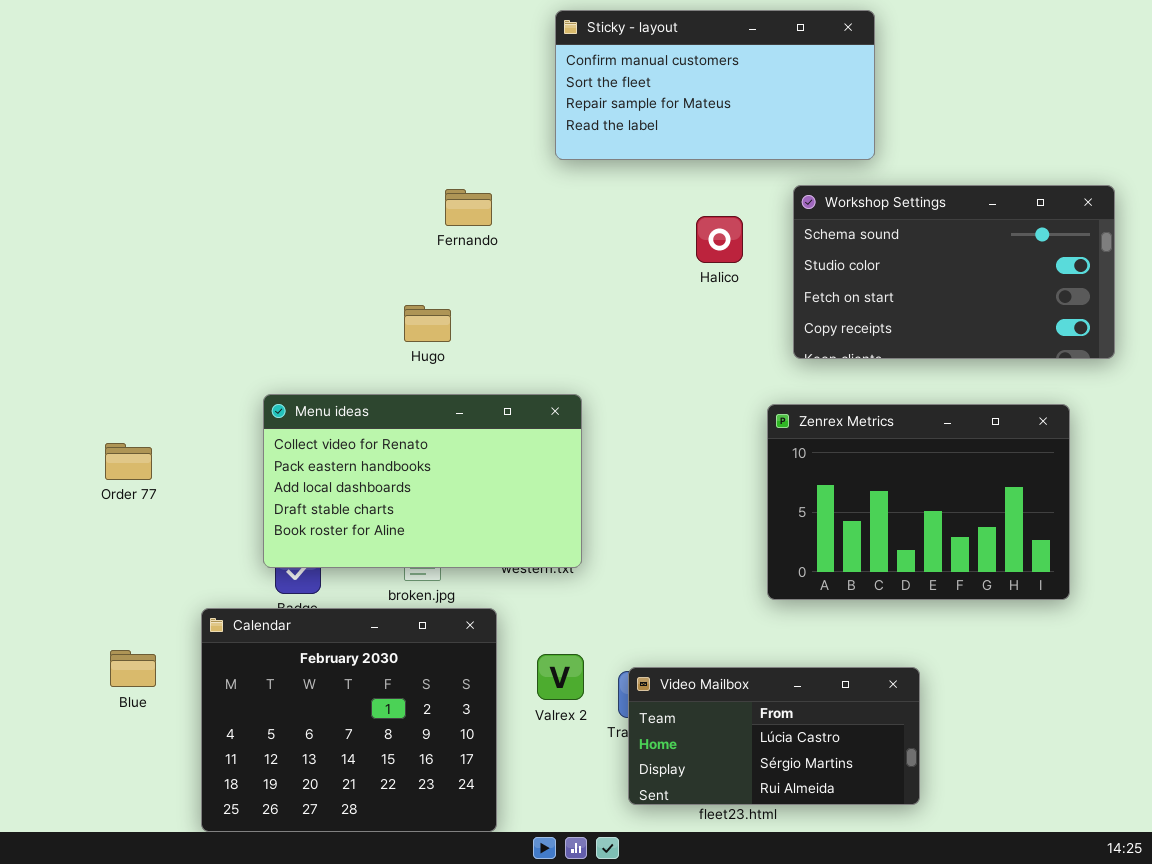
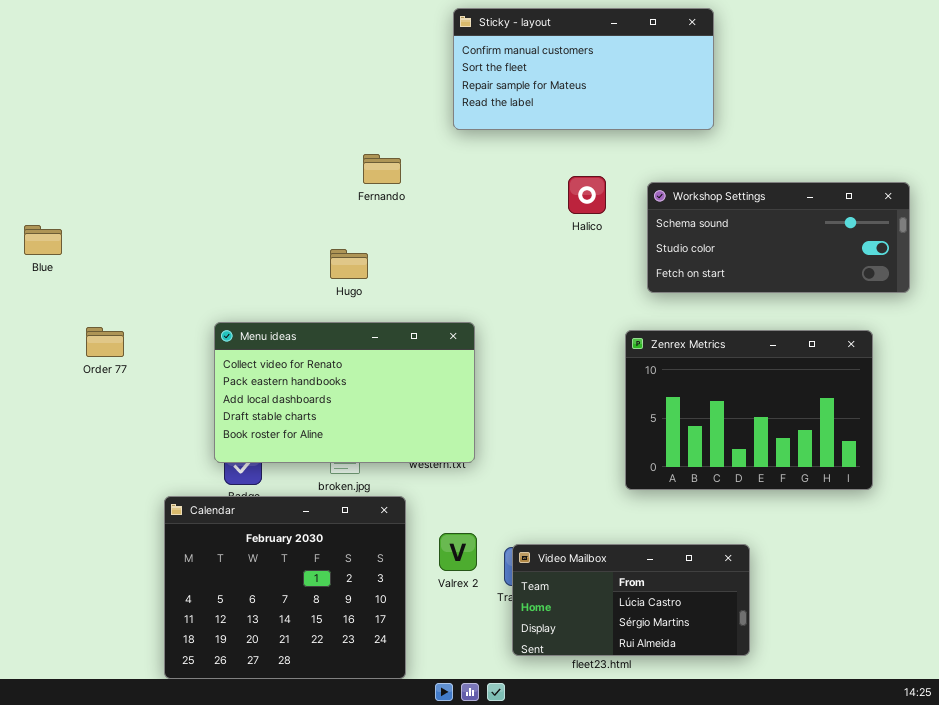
Workshop Settings: [793,185,1115,359] -> [647,182,910,293], resized
Order 77: [105,443,152,480] -> [86,327,124,357], moved
Blue: [110,650,156,687] -> [24,225,62,255], moved

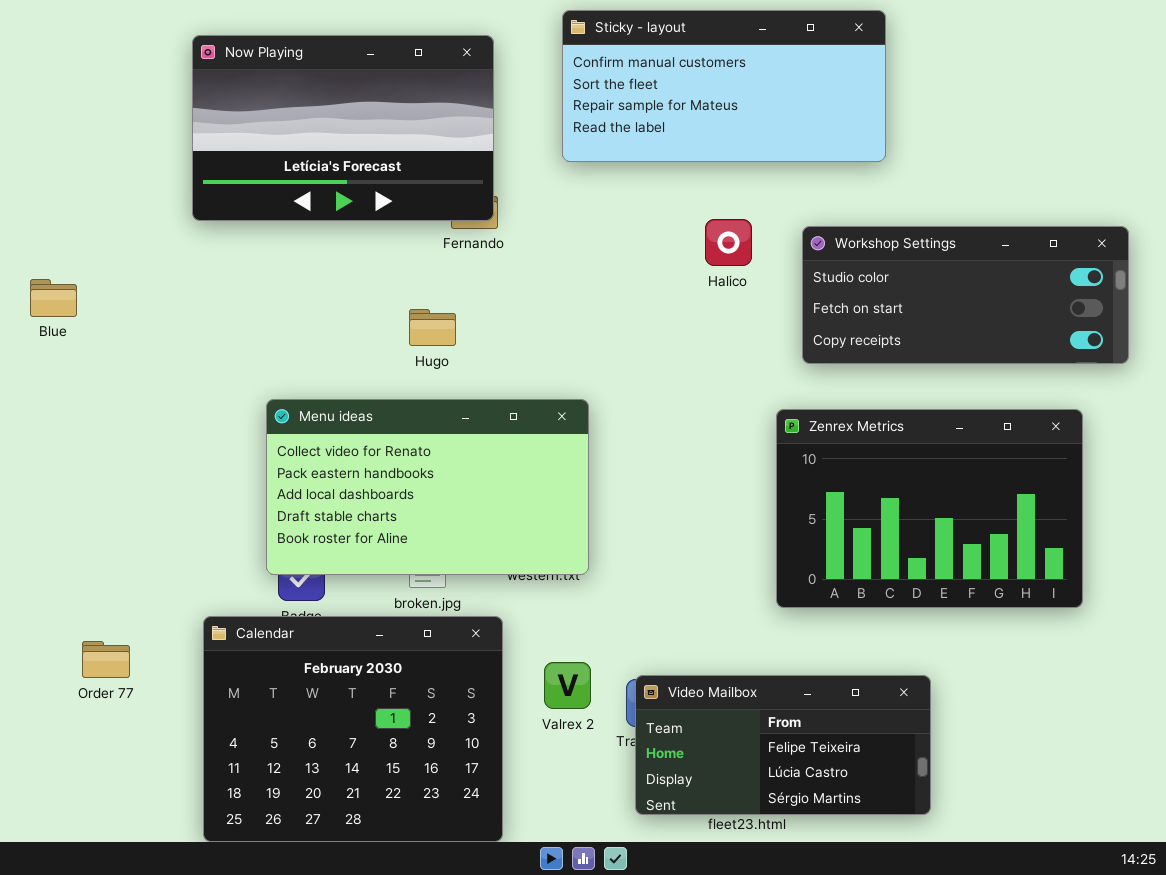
Now Playing: none -> [192,35,494,221], opened
Workshop Settings: [647,182,910,293] -> [802,226,1129,364], scrolled down 1 row
Order 77: [86,327,124,357] -> [82,641,130,678], moved
Video Mailbox: [512,544,750,656] -> [635,675,931,815], scrolled up 1 row

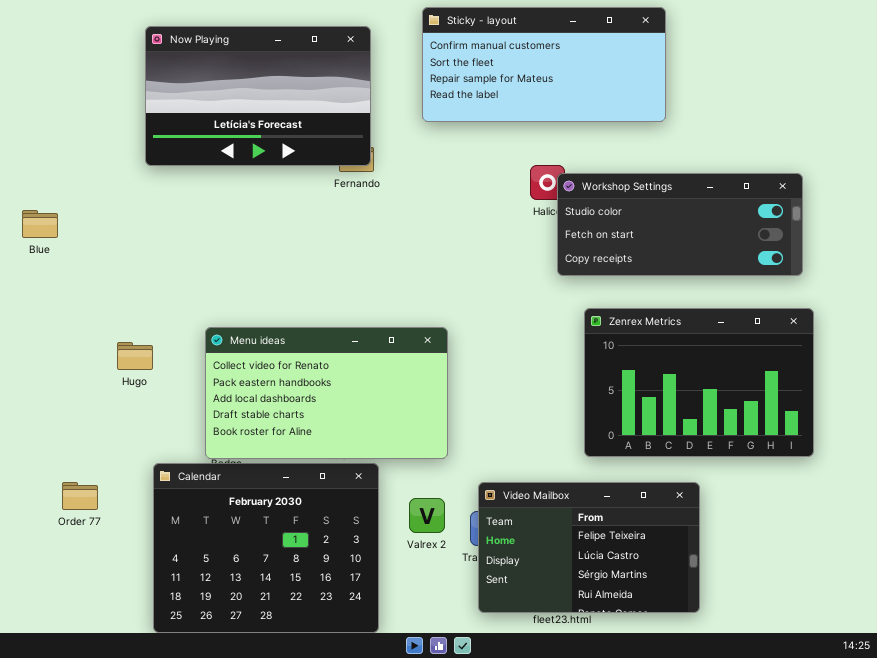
Workshop Settings: [802,226,1129,364] -> [557,173,803,276], moved
Hugo: [409,309,456,346] -> [117,342,153,370], moved
Menu ideas: [266,399,589,575] -> [205,327,448,459], moved
Video Mailbox: [635,675,931,815] -> [478,482,700,613], resized

